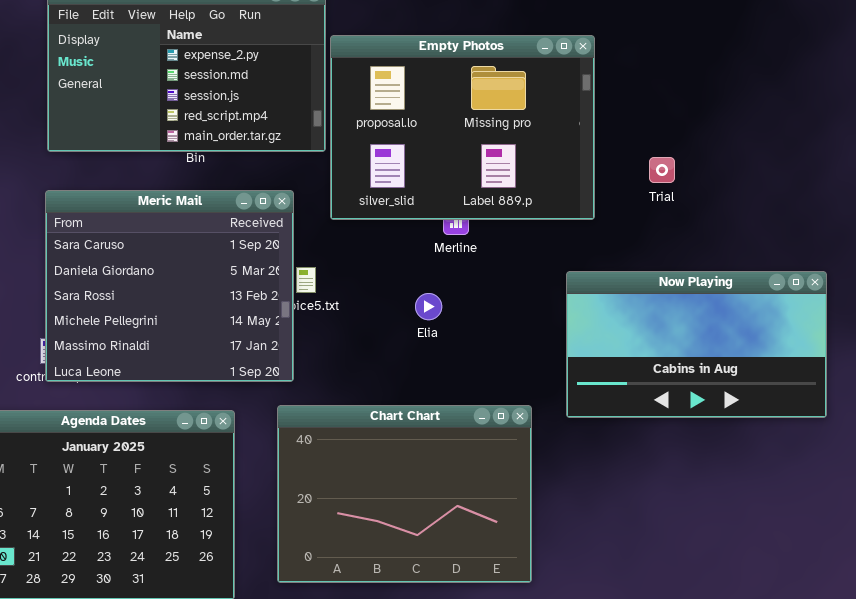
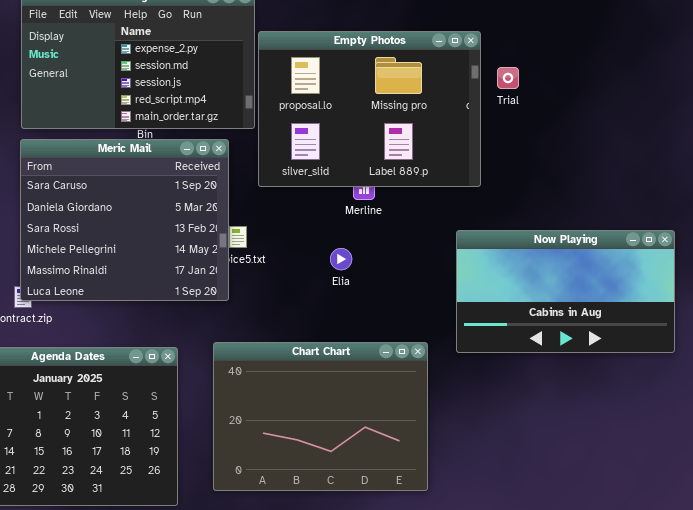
Trial: [649,157,675,183] -> [497,67,519,89], moved
Meric Mail: [45,190,294,382] -> [20,139,229,301], moved

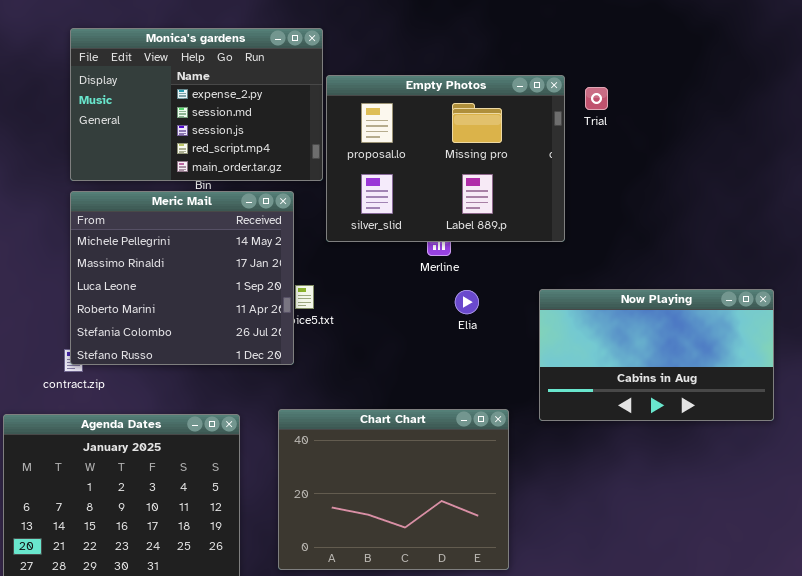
Trial: [497,67,519,89] -> [585,87,608,110], moved
Meric Mail: [20,139,229,301] -> [70,191,294,365], scrolled down 3 rows
Elia: [330,248,352,270] -> [455,290,479,314], moved

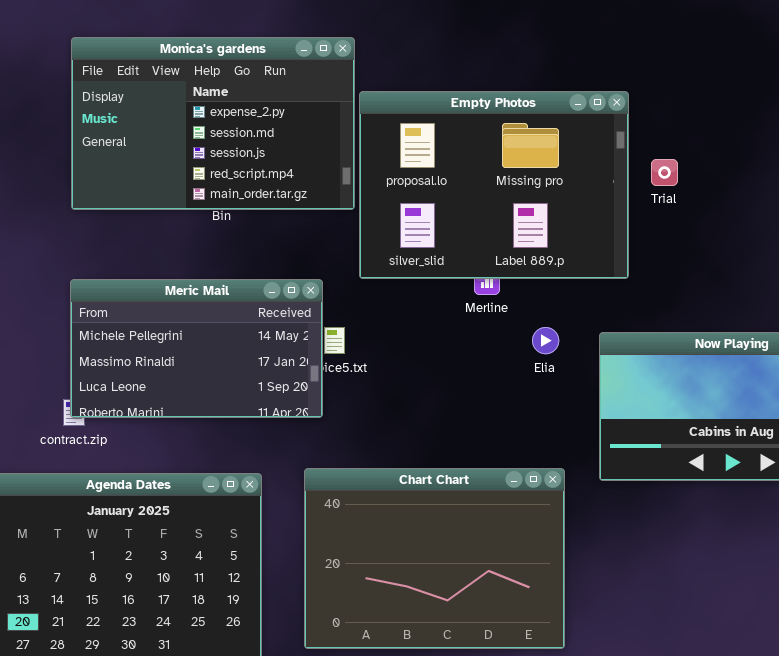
Trial: [585,87,608,110] -> [651,159,678,186], moved
Meric Mail: [70,191,294,365] -> [70,279,323,418], resized
Elia: [455,290,479,314] -> [532,327,559,354], moved

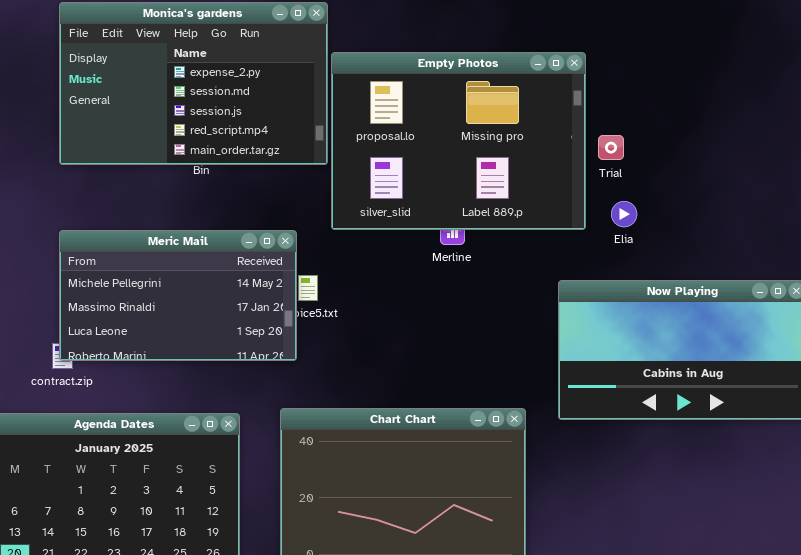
Trial: [651,159,678,186] -> [598,135,624,160], moved
Elia: [532,327,559,354] -> [611,201,637,227], moved

